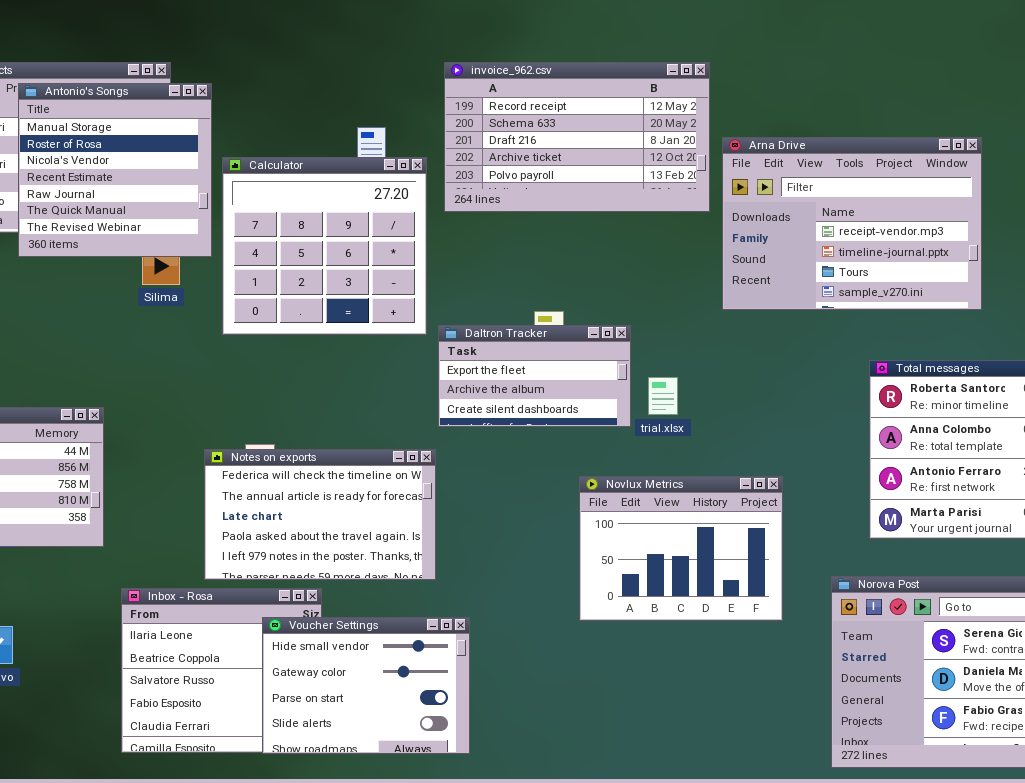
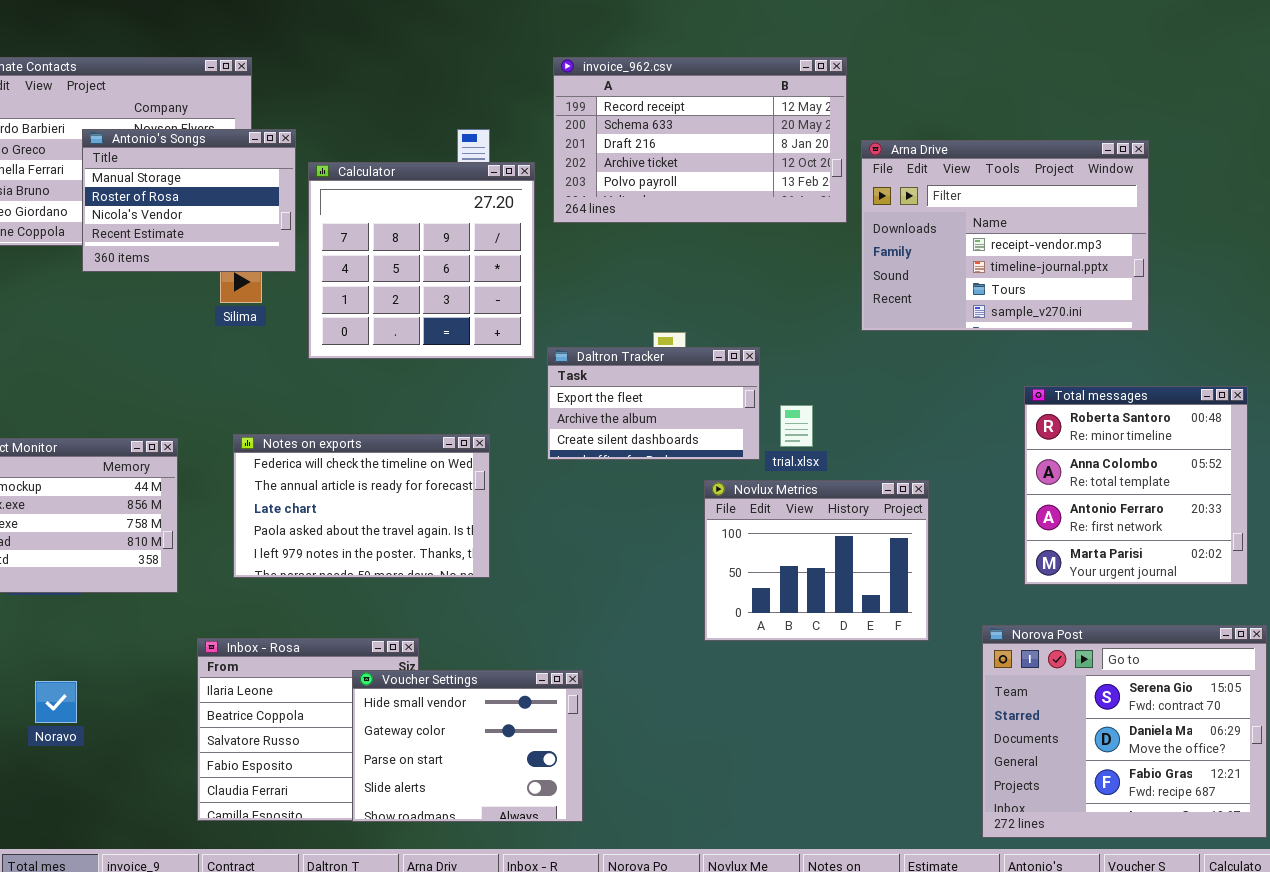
Antonio's Songs: [18,83,212,257] -> [82,129,296,272], resized
Notes on exports: [204,449,436,580] -> [233,434,490,578], moved
Novlux Metrics: [579,476,783,621] -> [704,480,929,641], moved

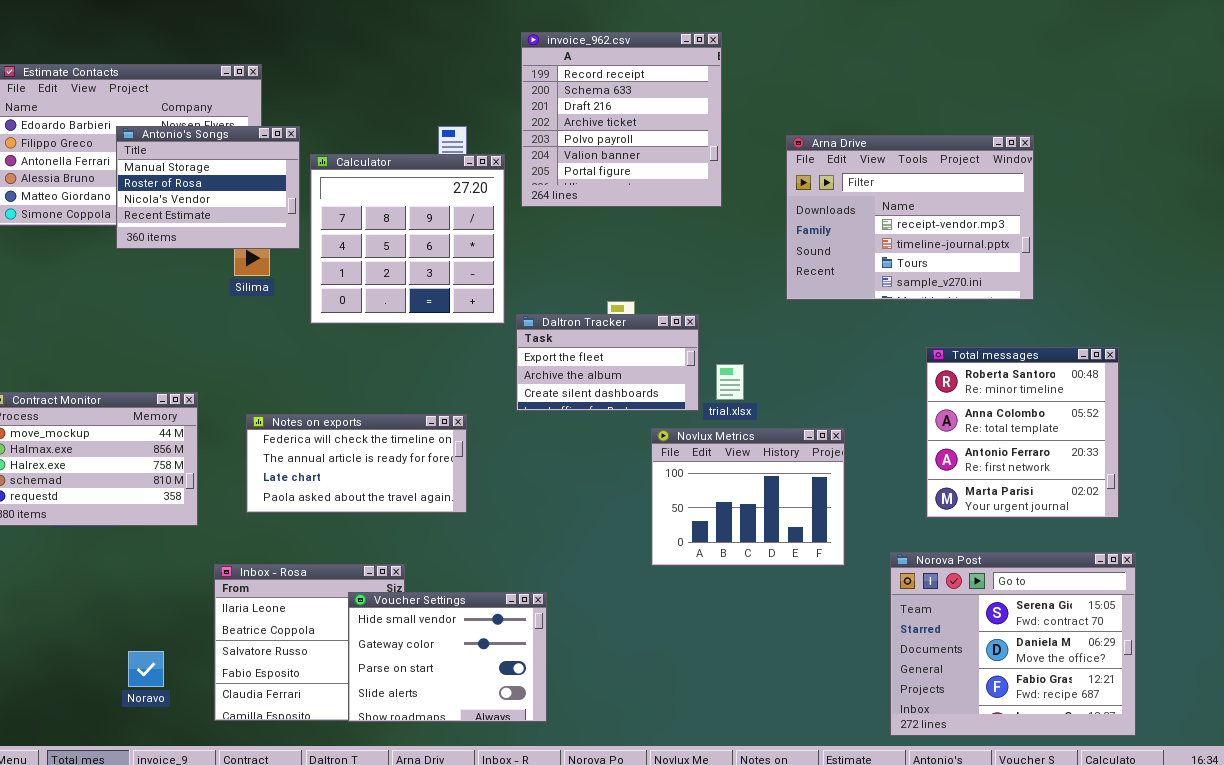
invoice_962.csv: [553,57,847,223] -> [521,32,722,207], resized
Notes on exports: [233,434,490,578] -> [246,414,467,513], resized
Noravo: [35,681,77,723] -> [128,651,164,687], moved

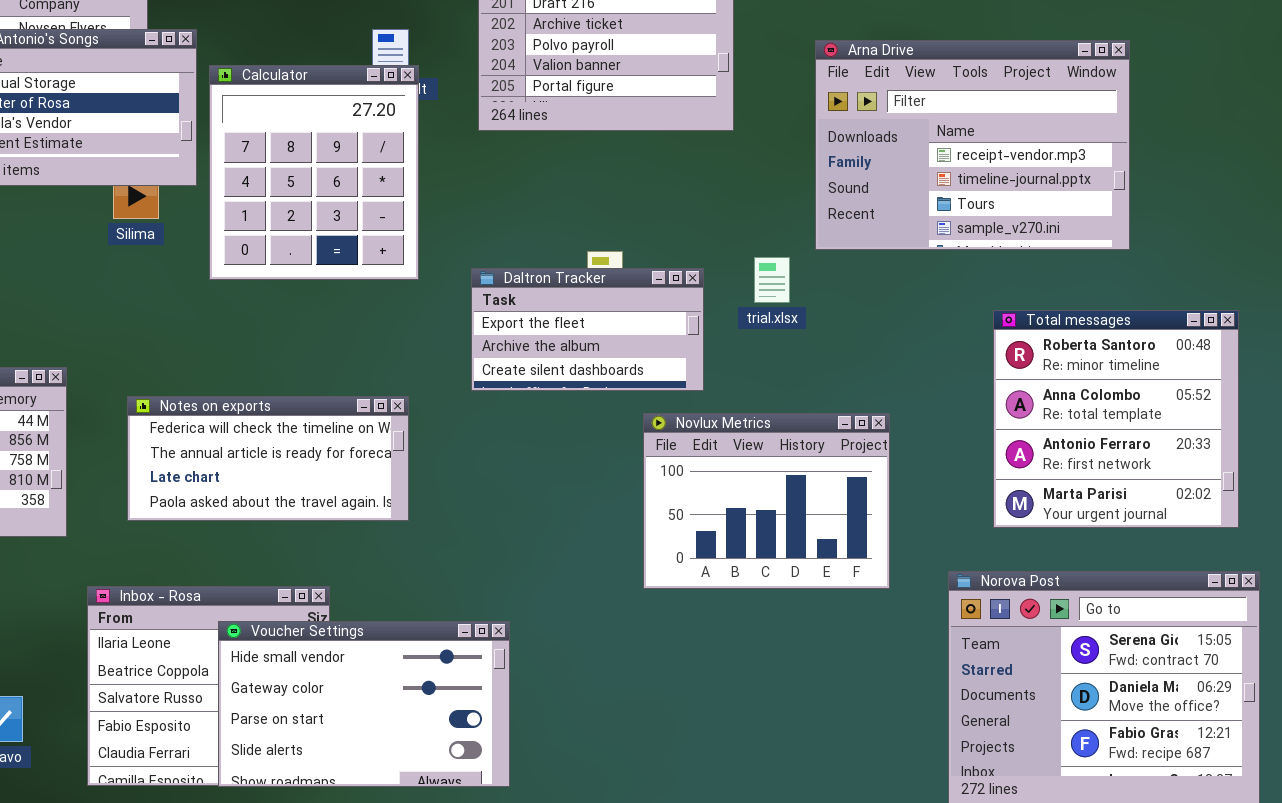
Calculator: [310,154,505,324] -> [209,65,419,280], resized
trial.xlsx: [716,364,744,400] -> [754,257,790,303], moved
Voucher Settings: [348,592,547,722] -> [218,621,510,787], resized

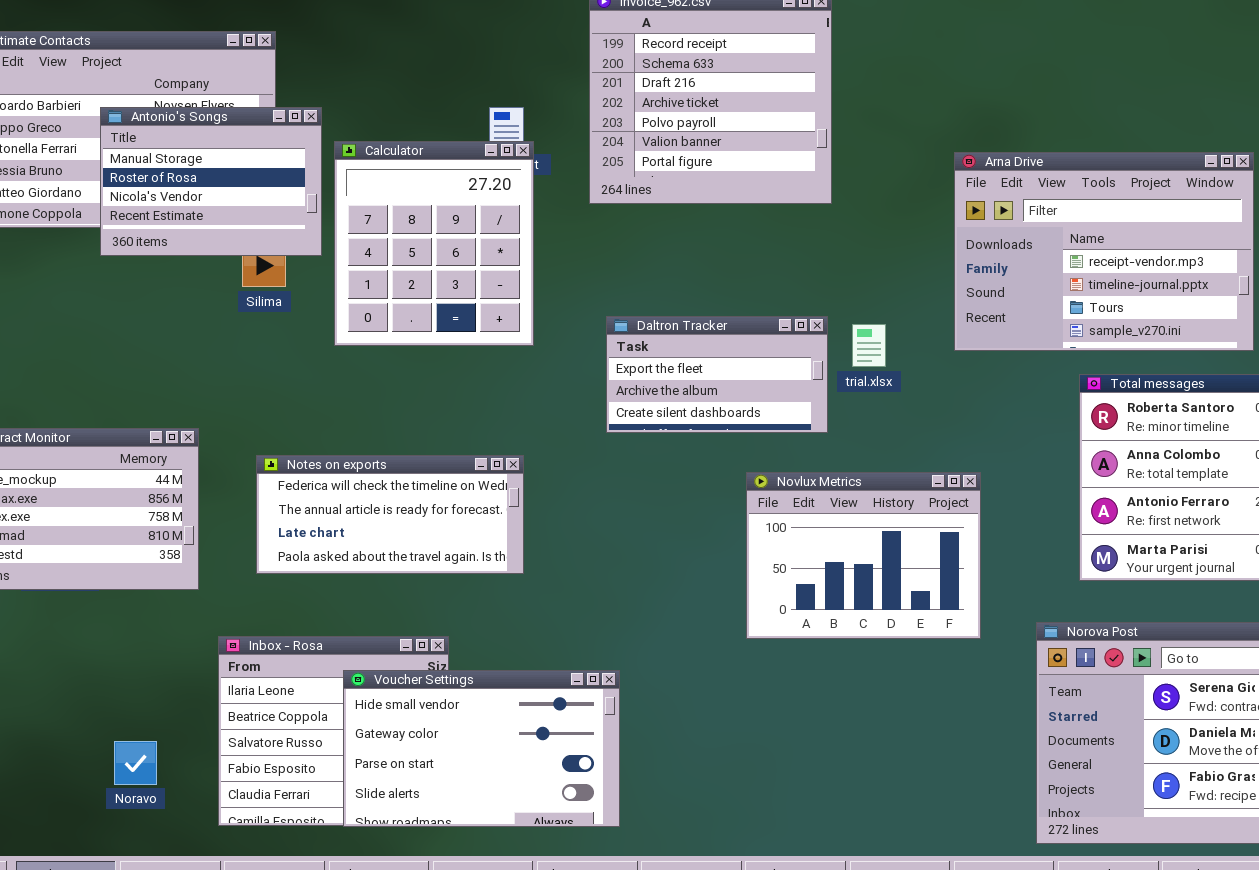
Arna Drive: [815,40,1130,250] -> [954,152,1254,351], moved
Daltron Tracker: [471,268,704,391] -> [606,316,828,433], moved

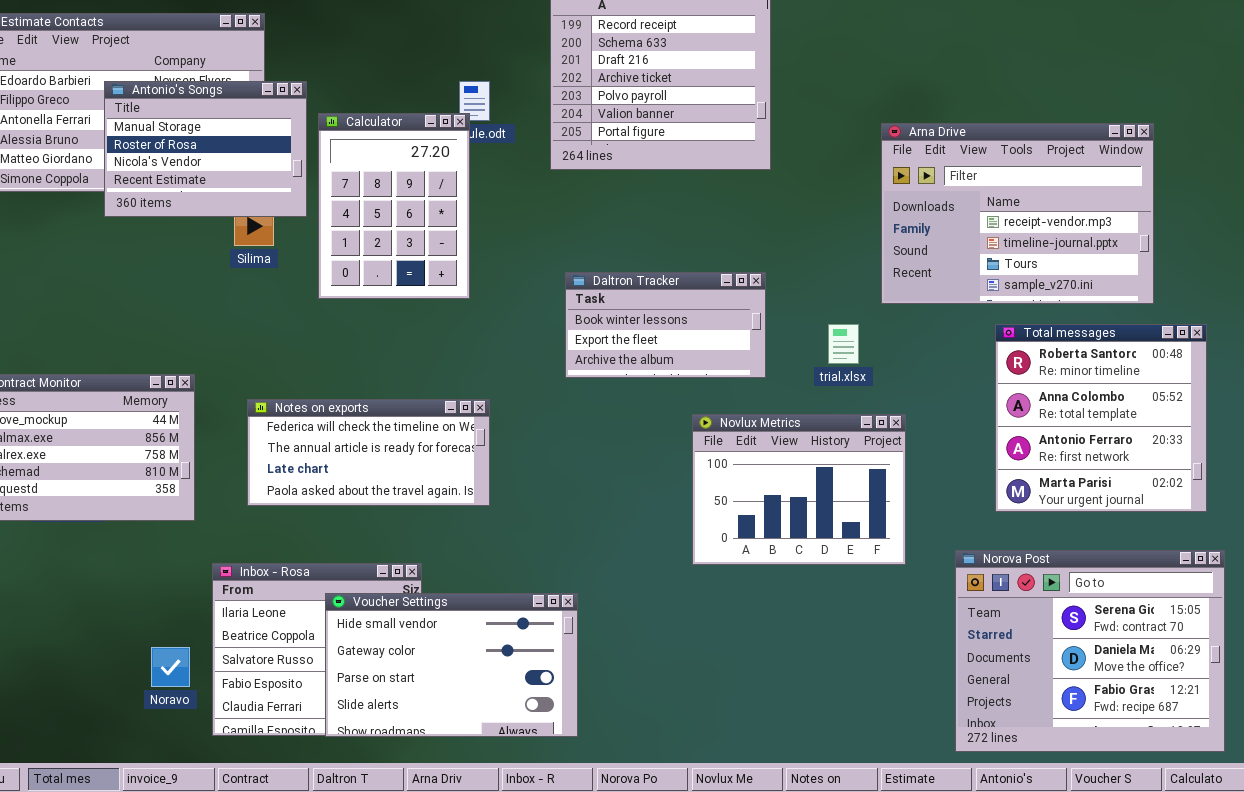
Calculator: [334,141,534,346] -> [318,113,470,299], resized
Daltron Tracker: [606,316,828,433] -> [565,272,766,378], scrolled up 1 row
trial.xlsx: [852,324,886,367] -> [828,324,859,364], moved
Noravo: [114,741,157,785] -> [151,647,190,687], moved

